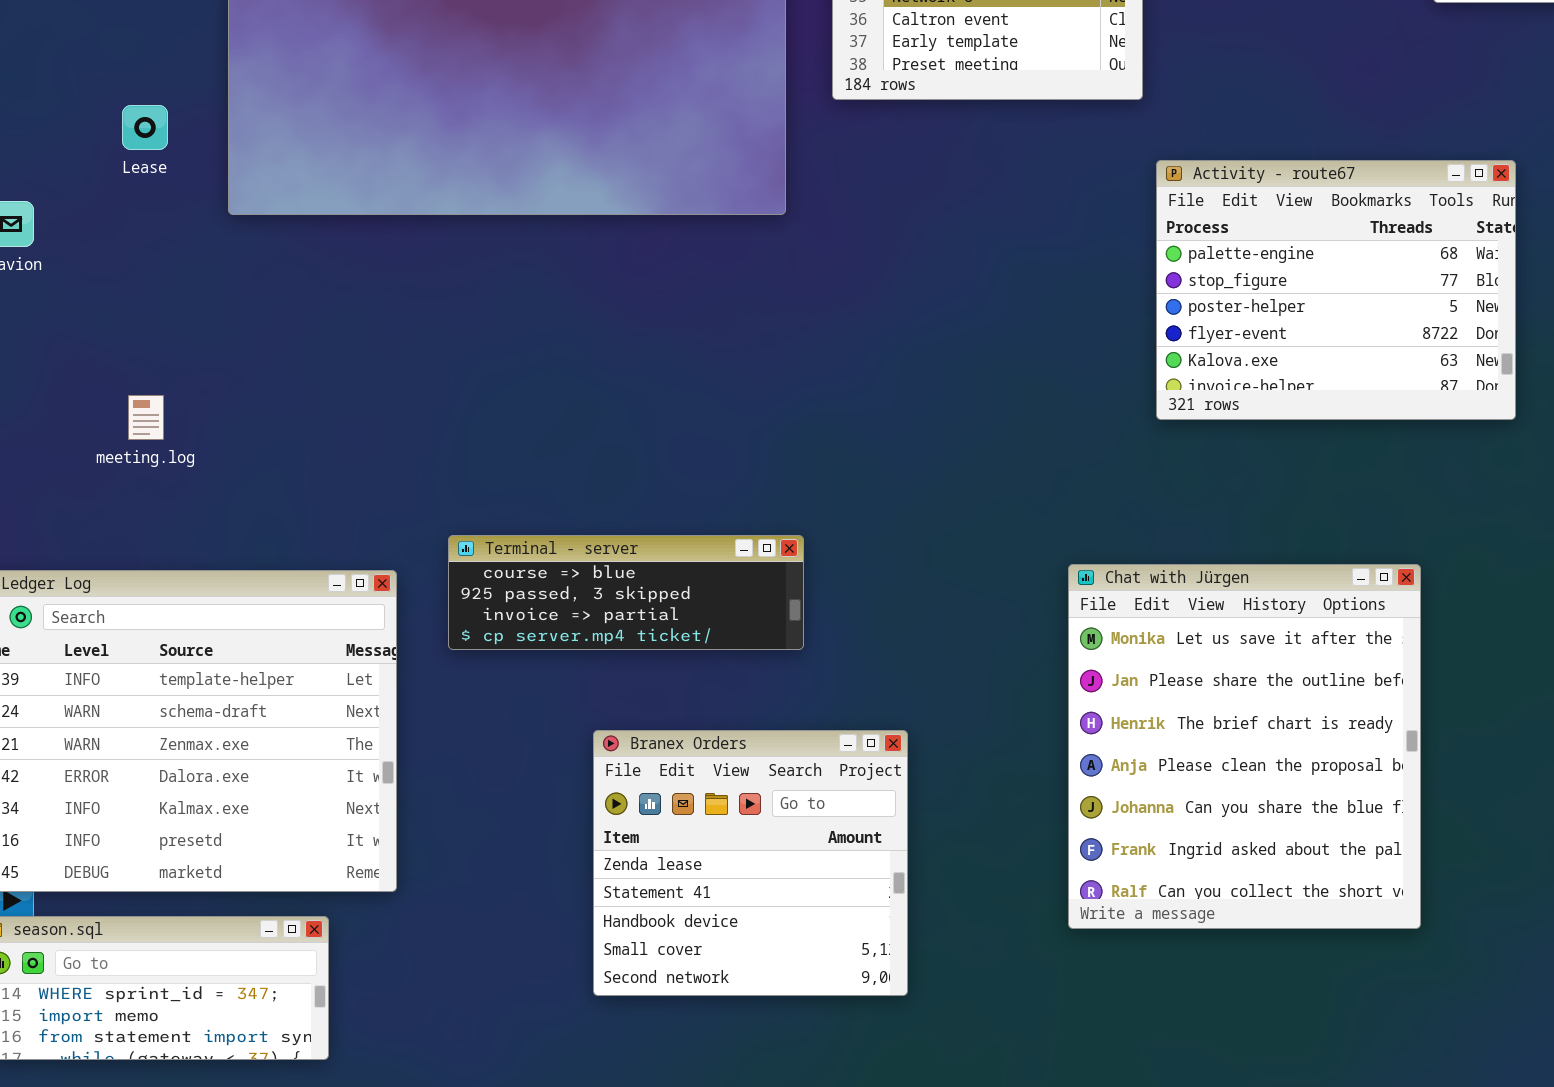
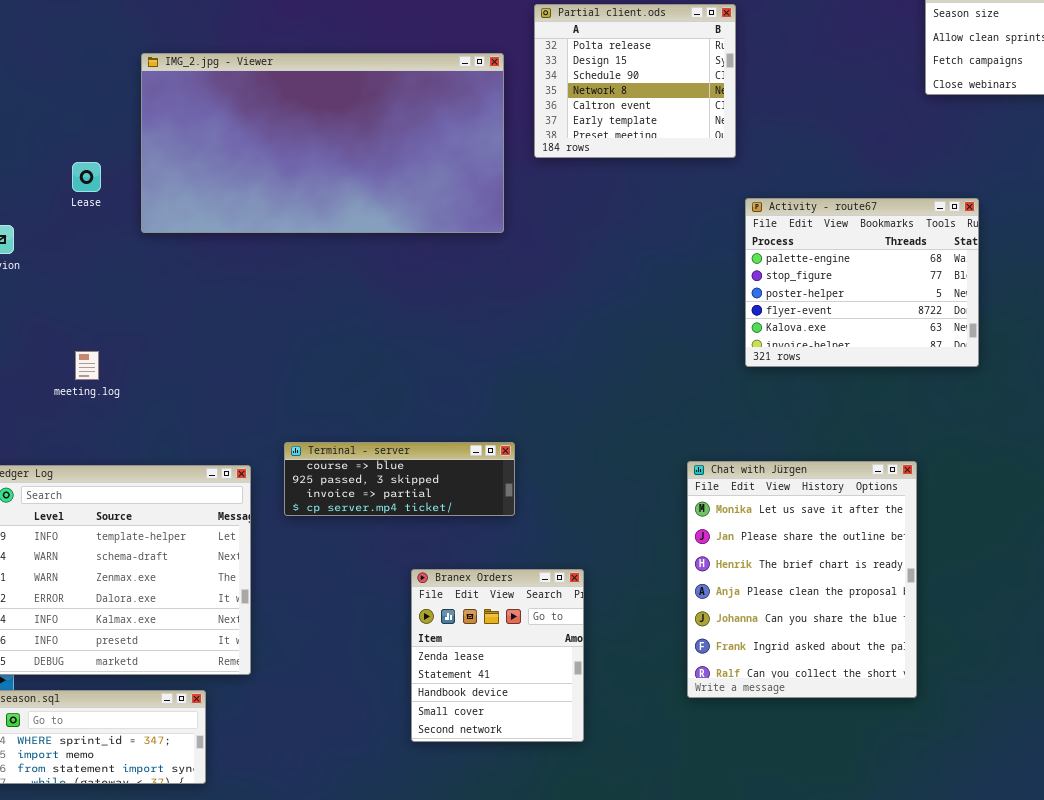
Branex Orders: [593,730,908,996] -> [411,569,584,742], resized

